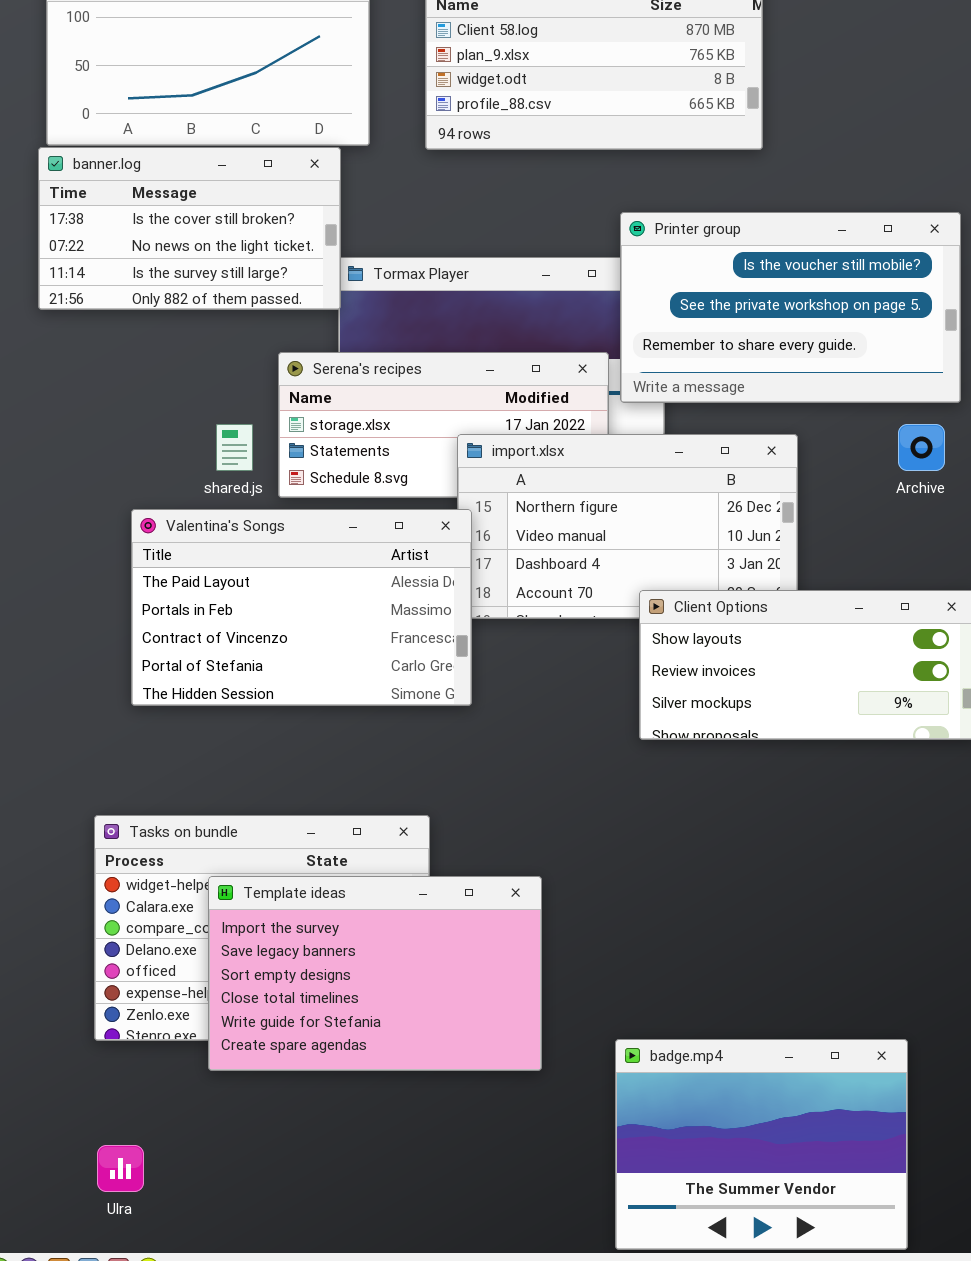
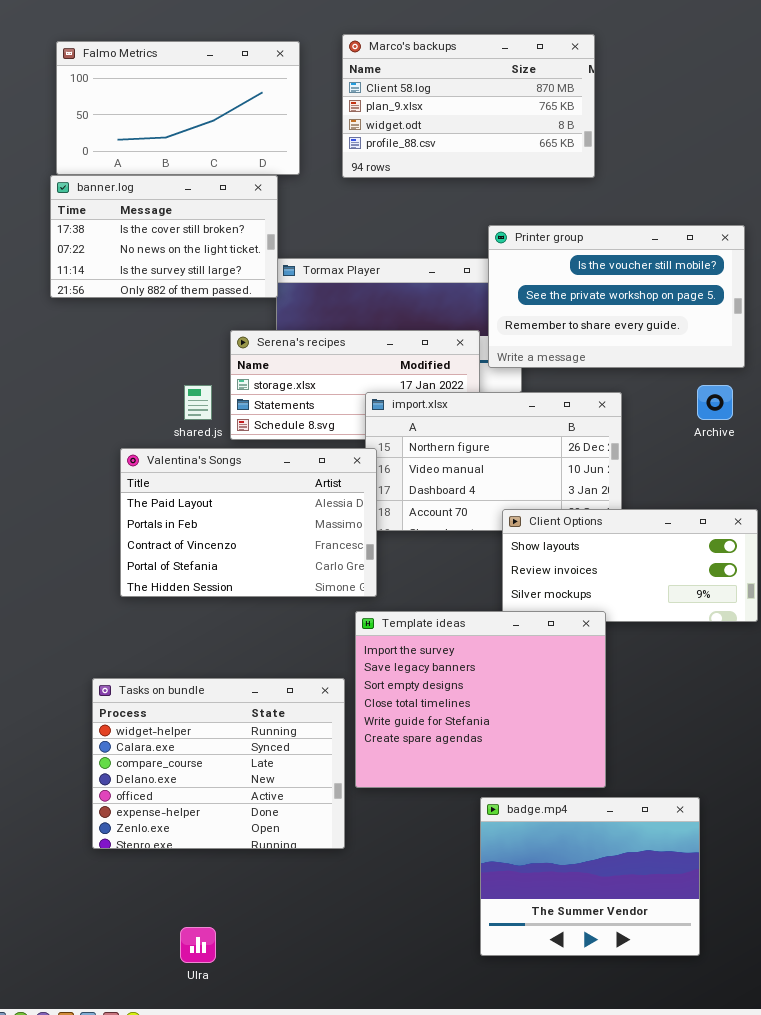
Template ideas: [208,876,542,1071] -> [355,611,606,788], moved, resized
badge.mp4: [615,1039,908,1250] -> [480,797,700,956], moved
Ulra: [97,1145,144,1192] -> [180,927,216,963], moved

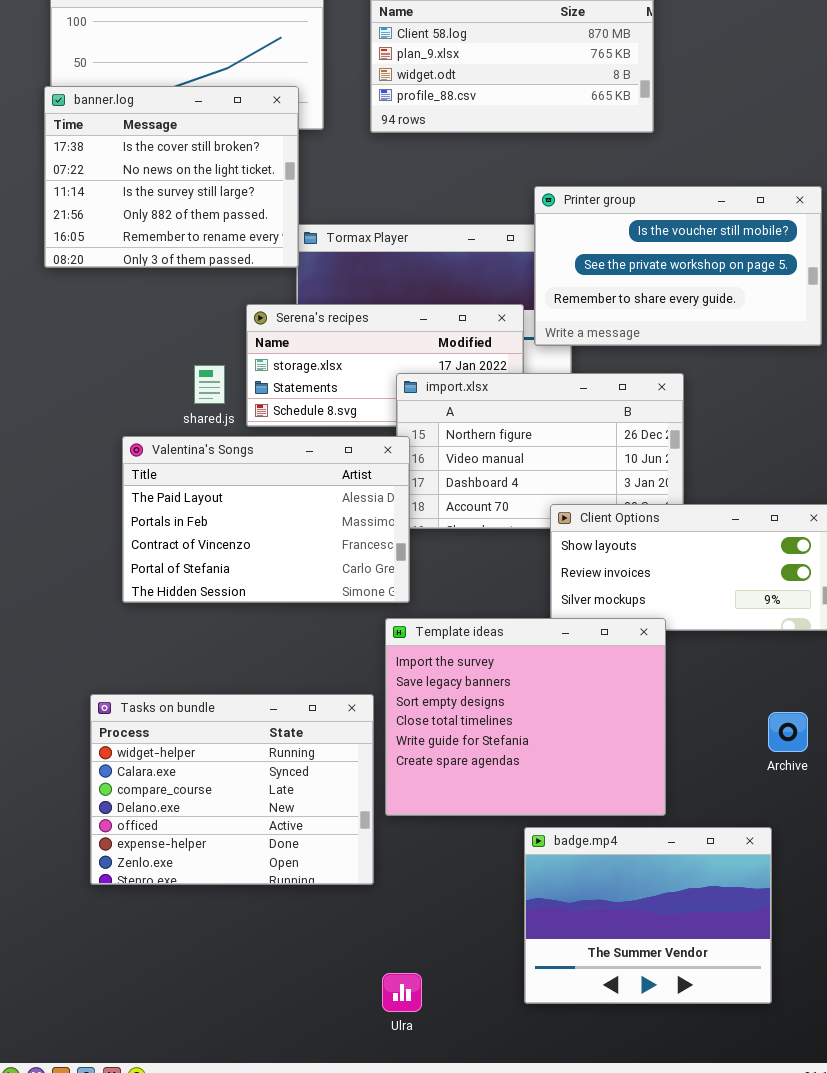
banner.log: [50,175,278,298] -> [44,86,299,268], resized
Archive: [697,385,733,420] -> [768,712,808,752], moved
Ulra: [180,927,216,963] -> [382,973,422,1012], moved

